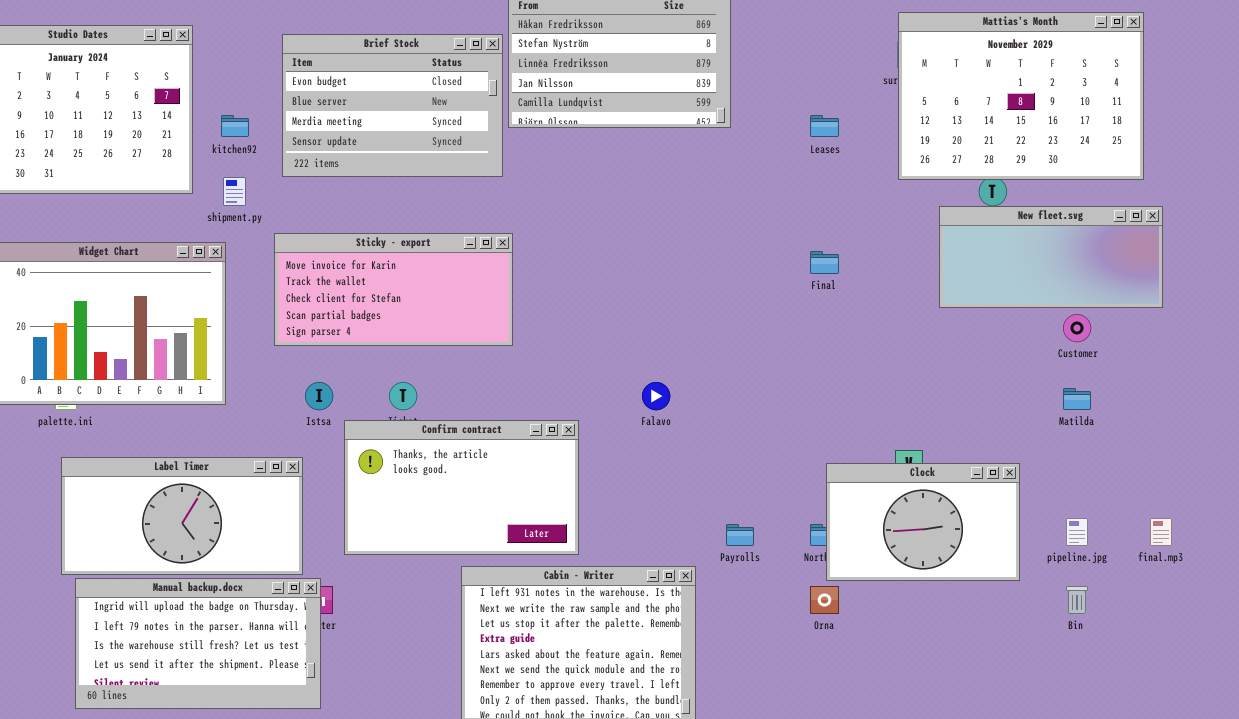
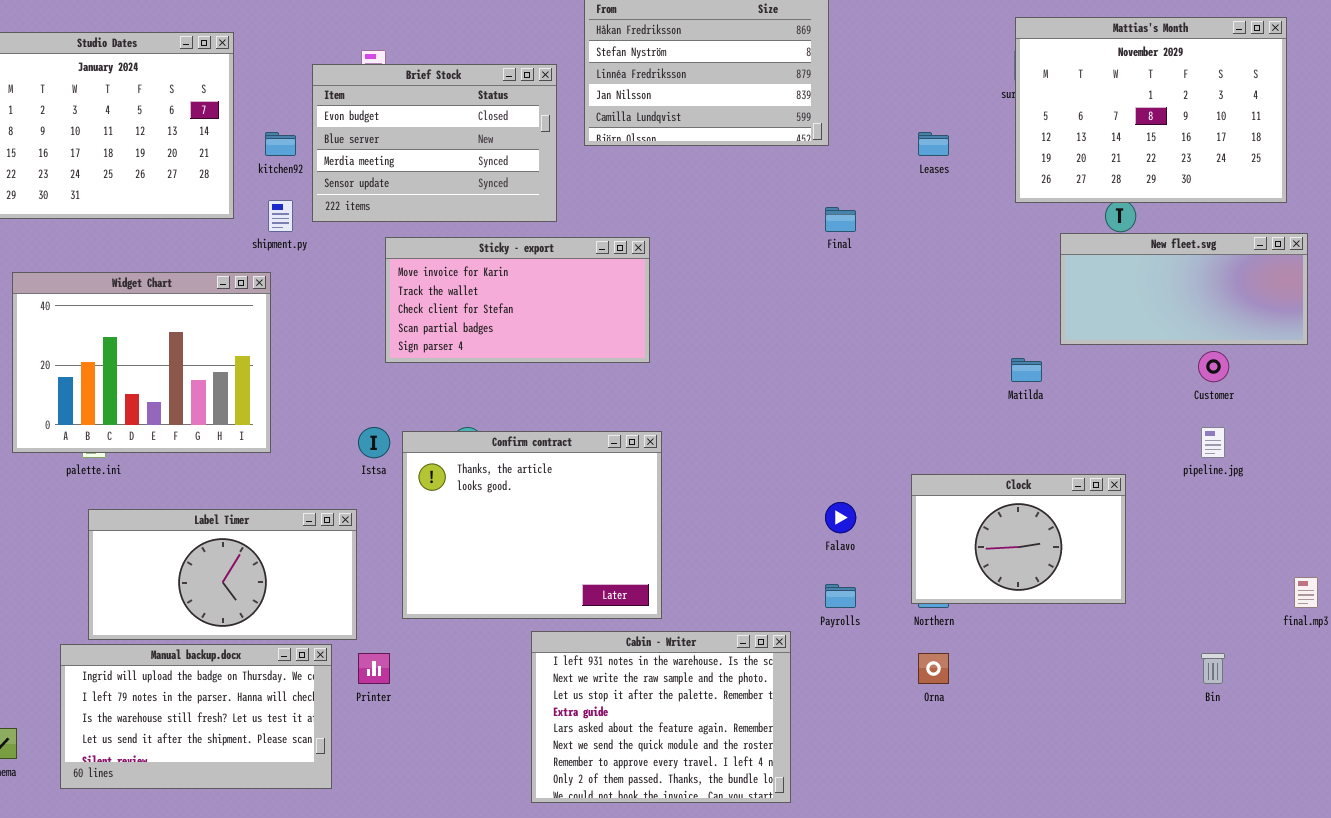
Brief Stock: [282,34,503,177] -> [312,64,557,222], moved
Sticky - export: [274,233,513,346] -> [385,237,650,363], moved
Final: [810,251,839,274] -> [825,207,856,232], moved
Falavo: [642,382,670,410] -> [825,502,856,533], moved
Matilda: [1063,388,1091,410] -> [1011,358,1042,382], moved
Confirm contract: [344,420,579,555] -> [402,431,662,619], resized
Clock: [826,463,1020,581] -> [911,474,1126,604], moved
pipeline.jpg: [1066,518,1088,546] -> [1201,427,1225,458], moved
Manual backup.docx: [75,578,321,709] -> [60,644,332,789], moved

